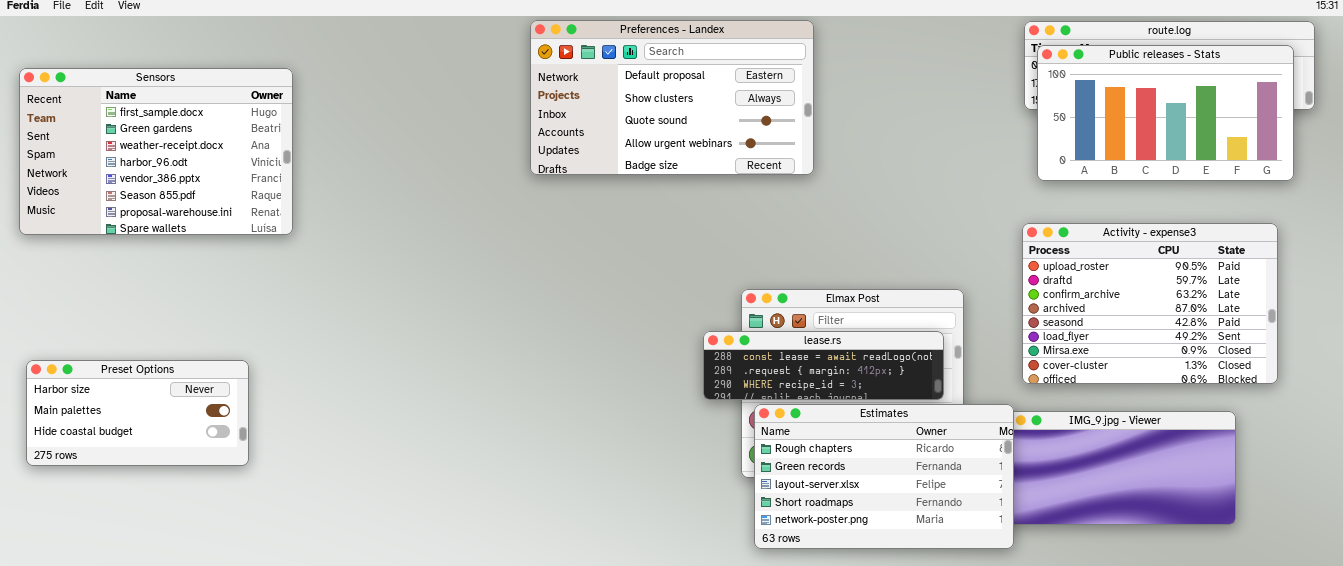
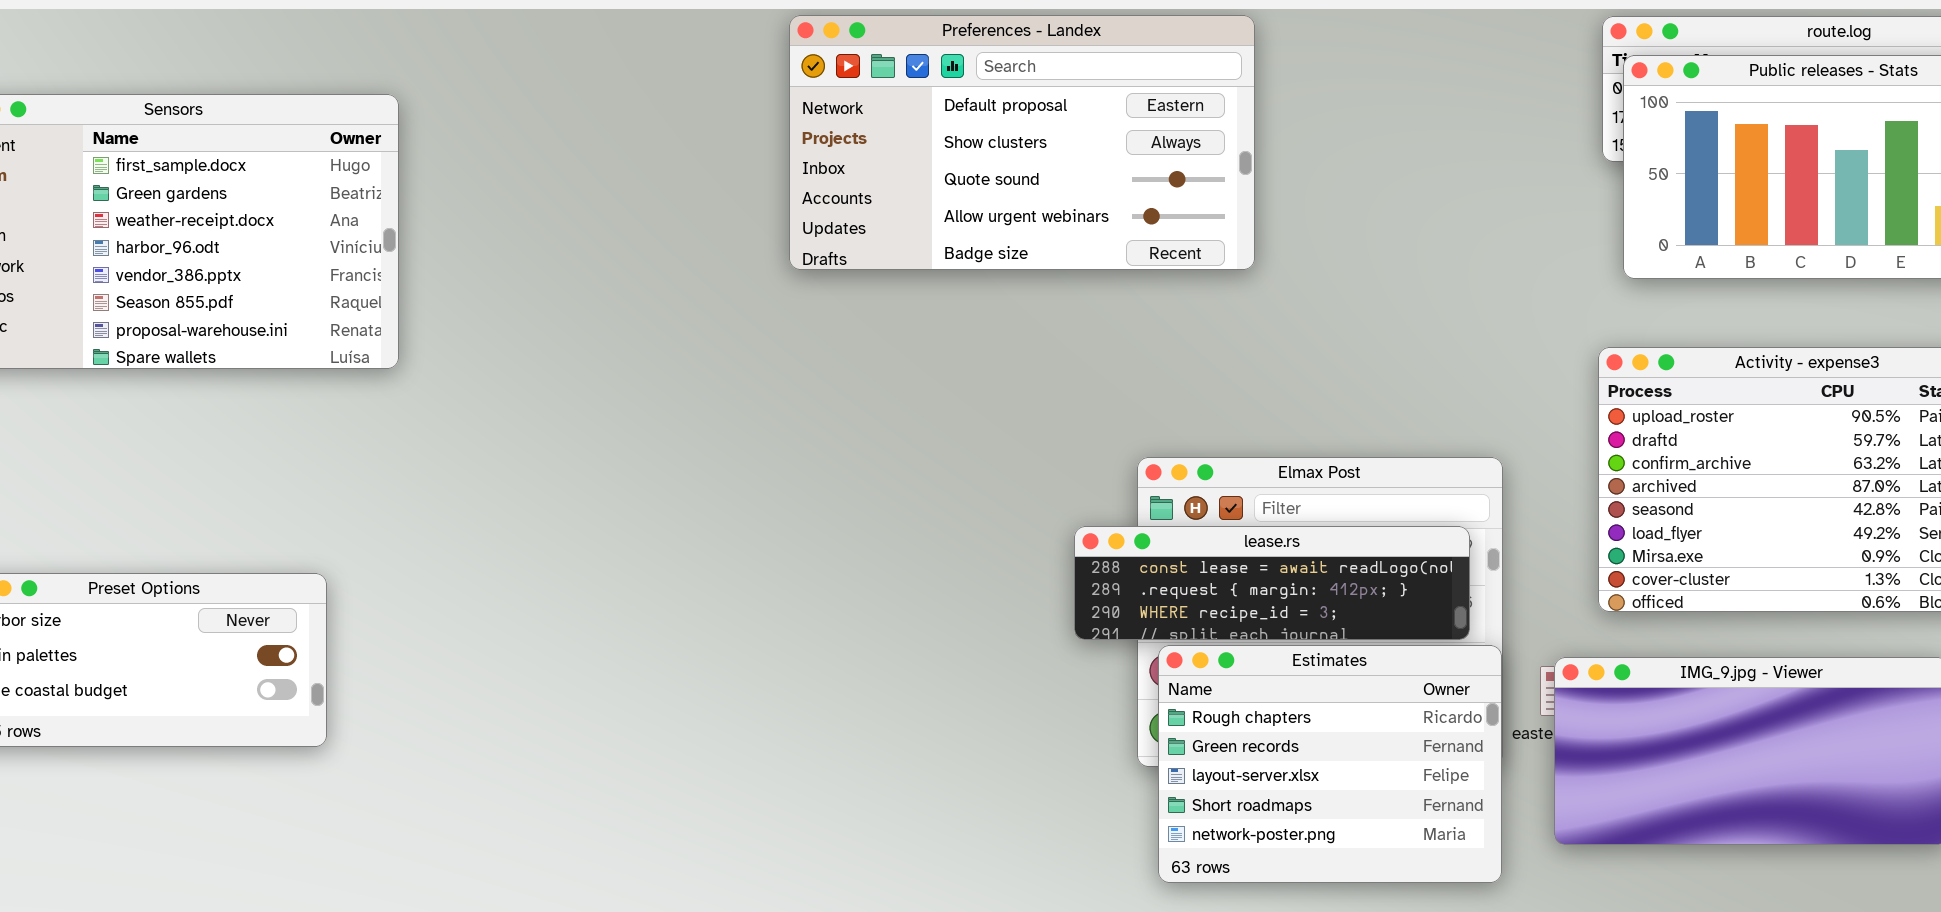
Estimates: [754,404,1014,549] -> [1158,645,1502,883], resized

